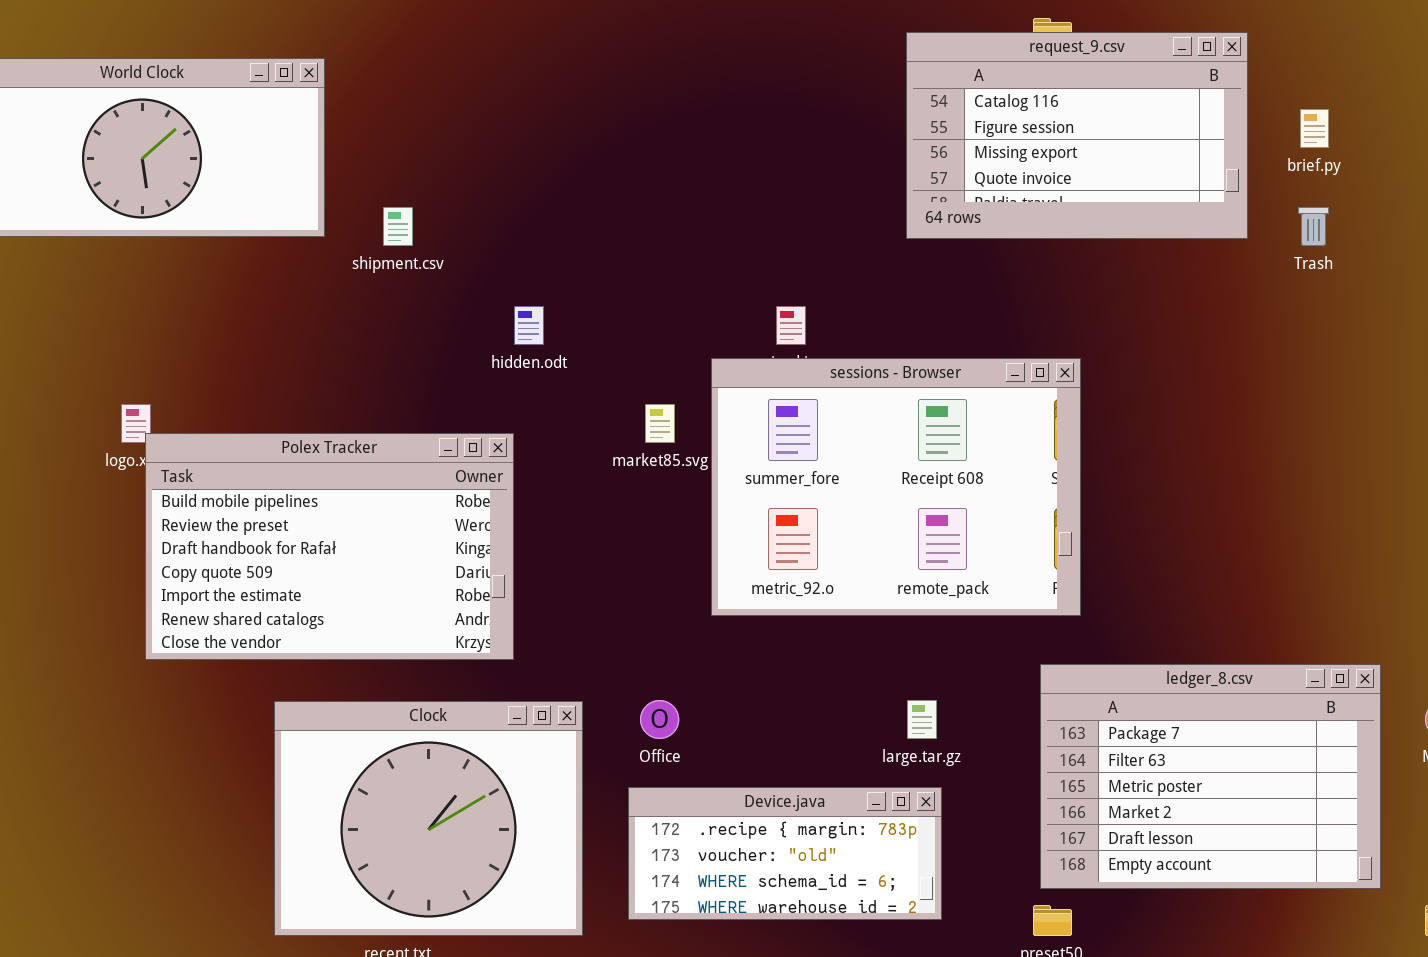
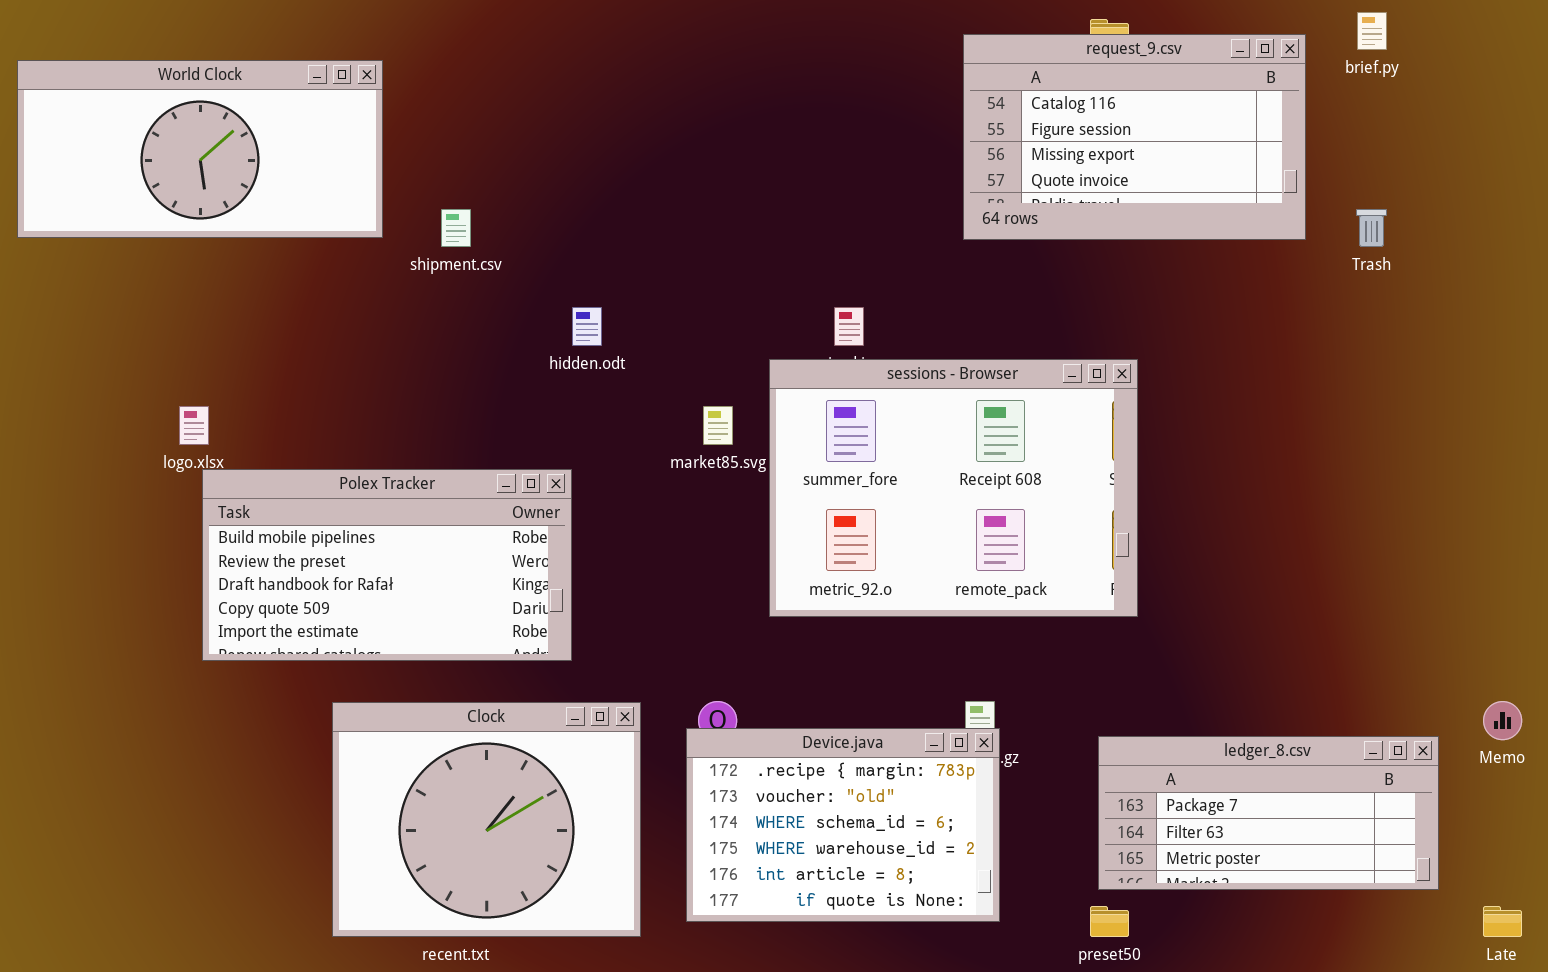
brief.py: [1300,109,1329,148] -> [1357,12,1387,50], moved
Polex Tracker: [145,433,514,660] -> [202,469,572,661], resized
ledger_8.csv: [1040,664,1381,889] -> [1098,736,1439,890], resized
Device.java: [628,787,942,920] -> [686,728,1000,922], resized

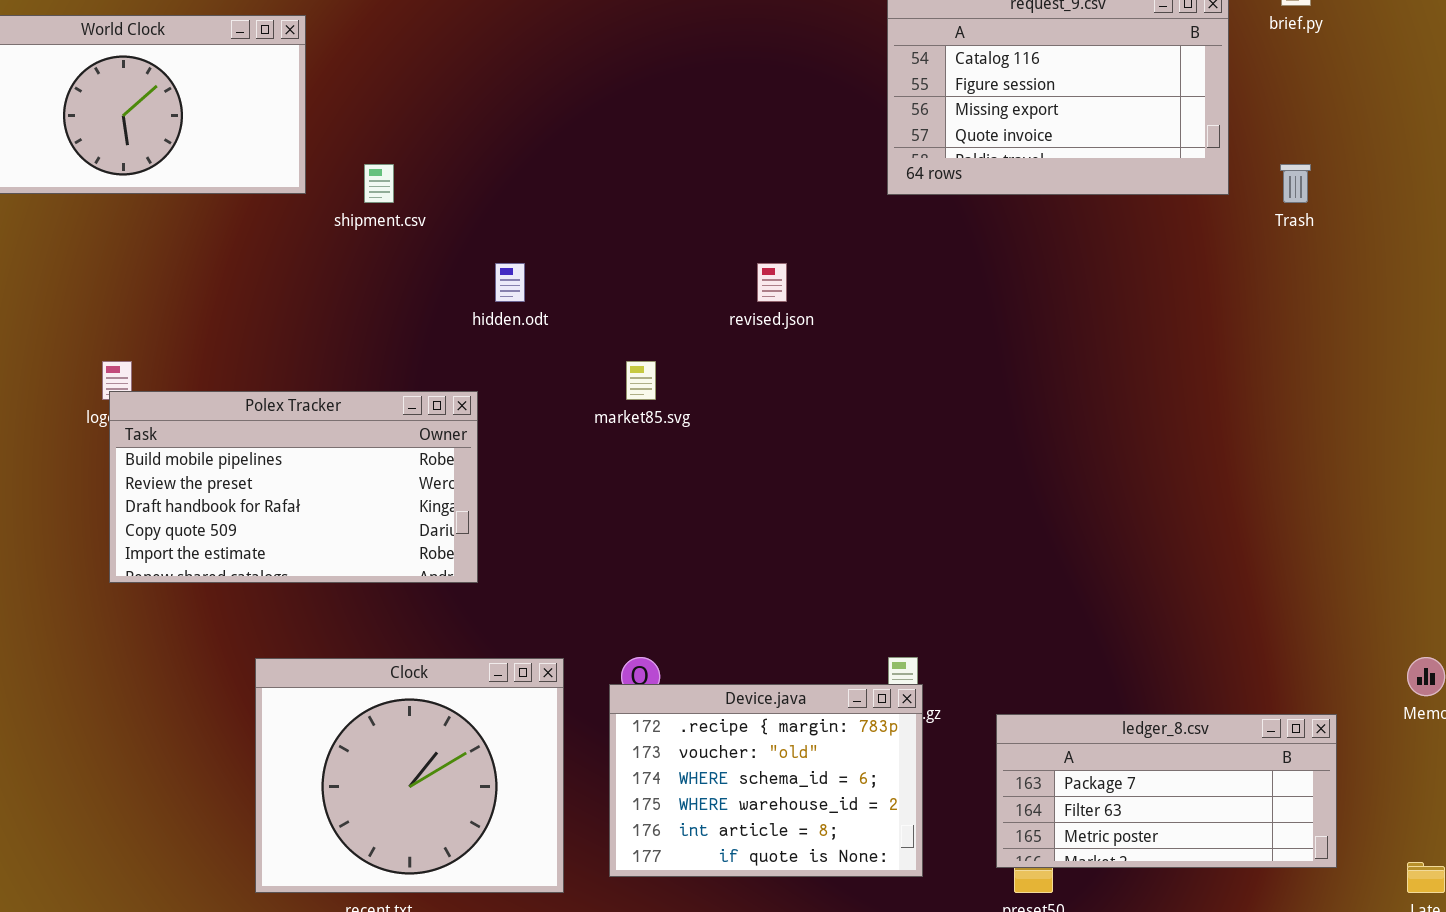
sessions - Browser: [769,359,1138,617] -> none, closed
Polex Tracker: [202,469,572,661] -> [109,391,478,583], moved
ledger_8.csv: [1098,736,1439,890] -> [996,714,1337,868], moved

